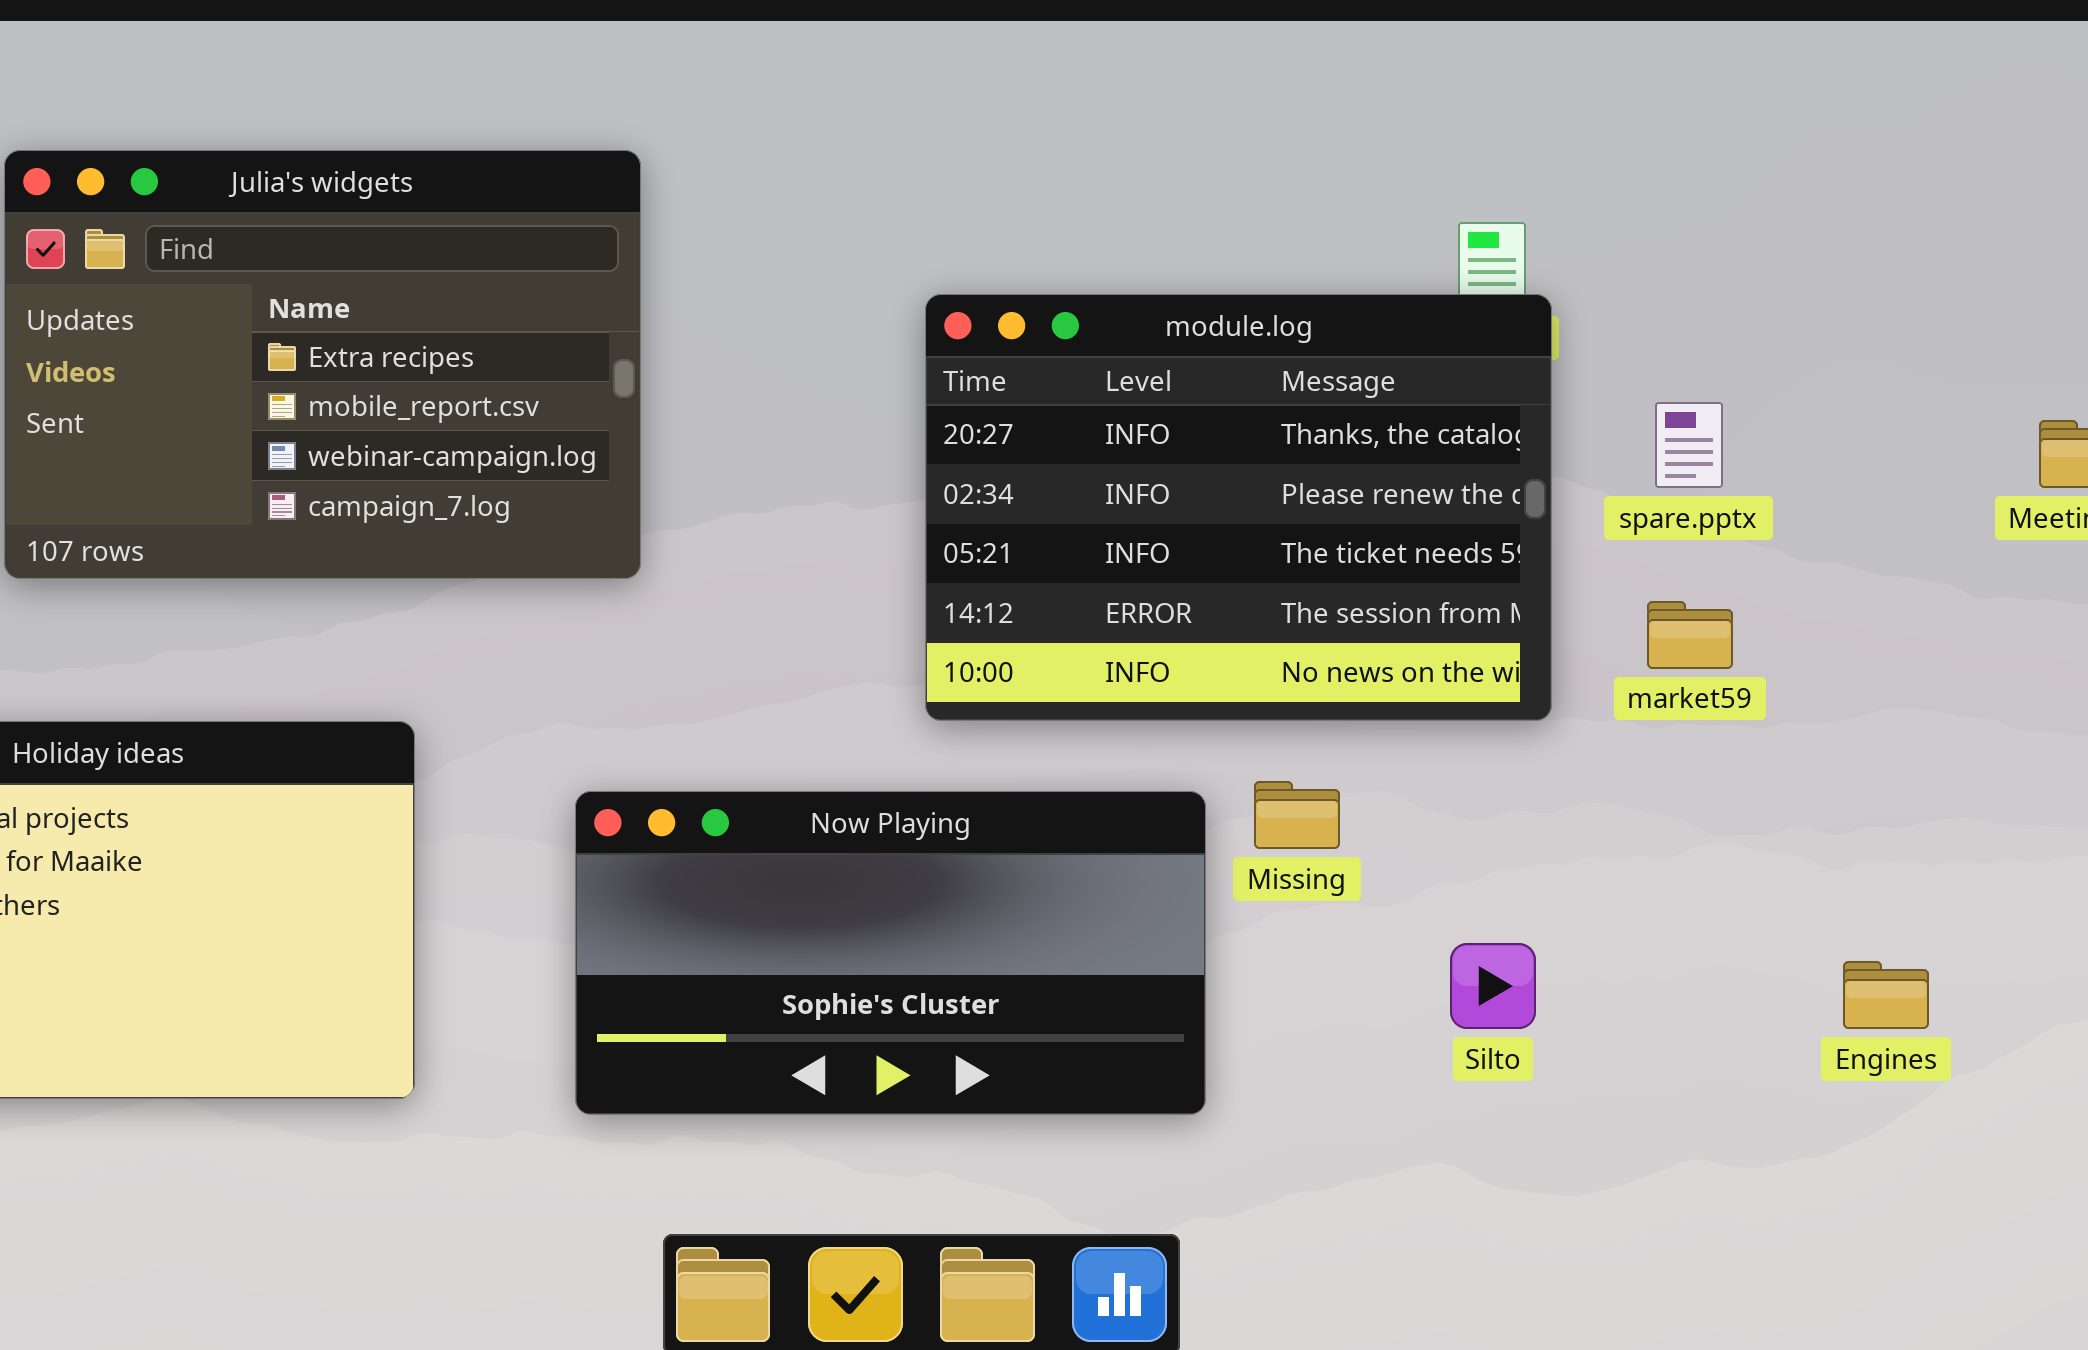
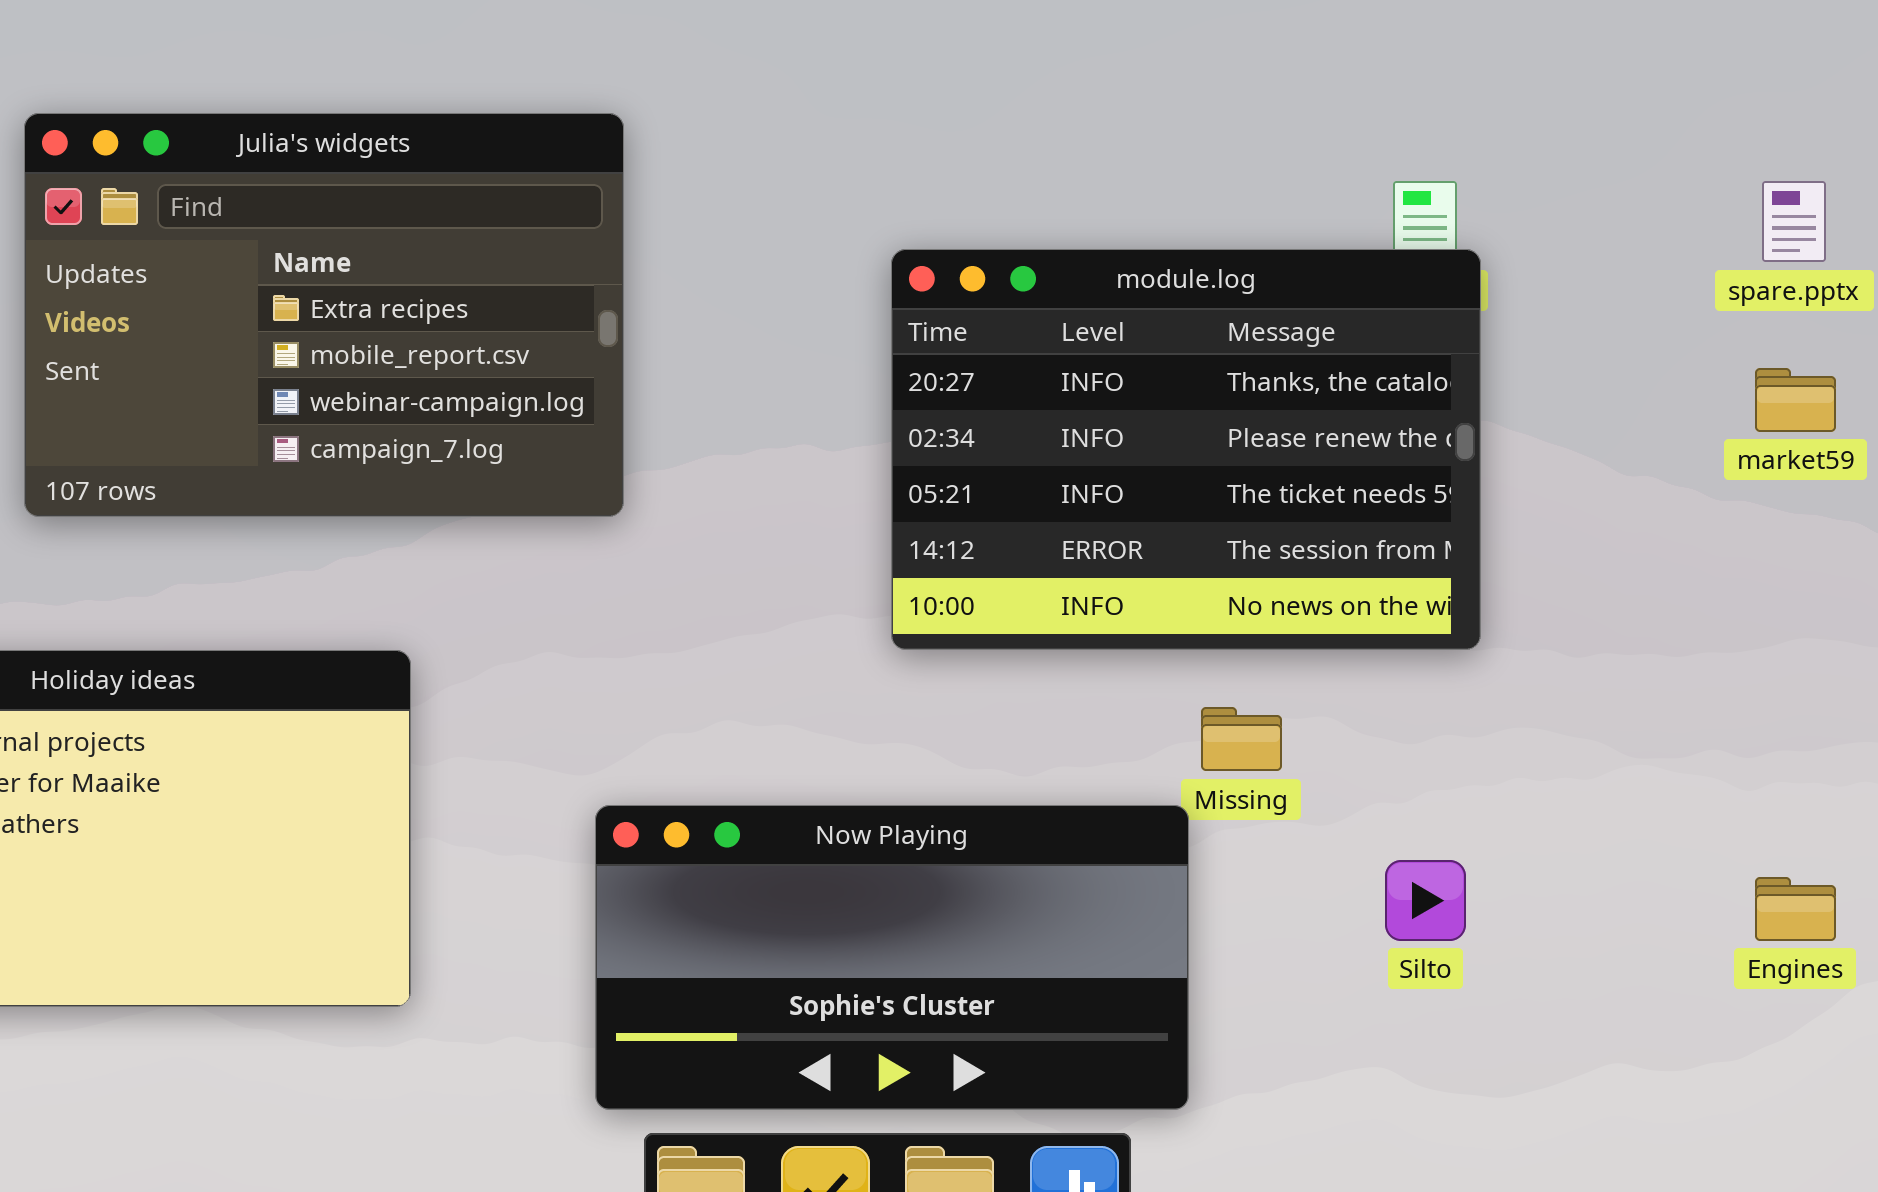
spare.pptx: [1655,402,1723,488] -> [1762,181,1826,262], moved
market59: [1647,601,1733,669] -> [1755,368,1836,432], moved
Now Playing: [575,791,1206,1115] -> [595,805,1189,1110], moved

